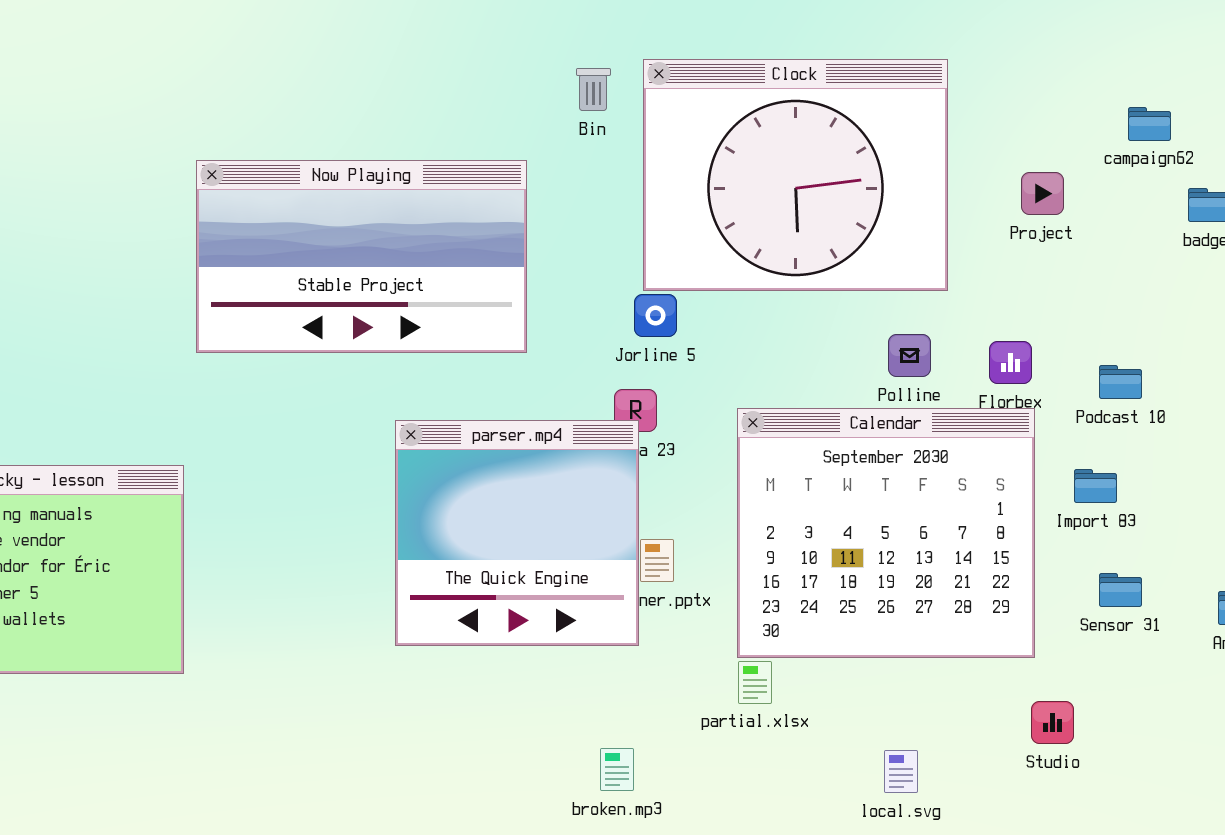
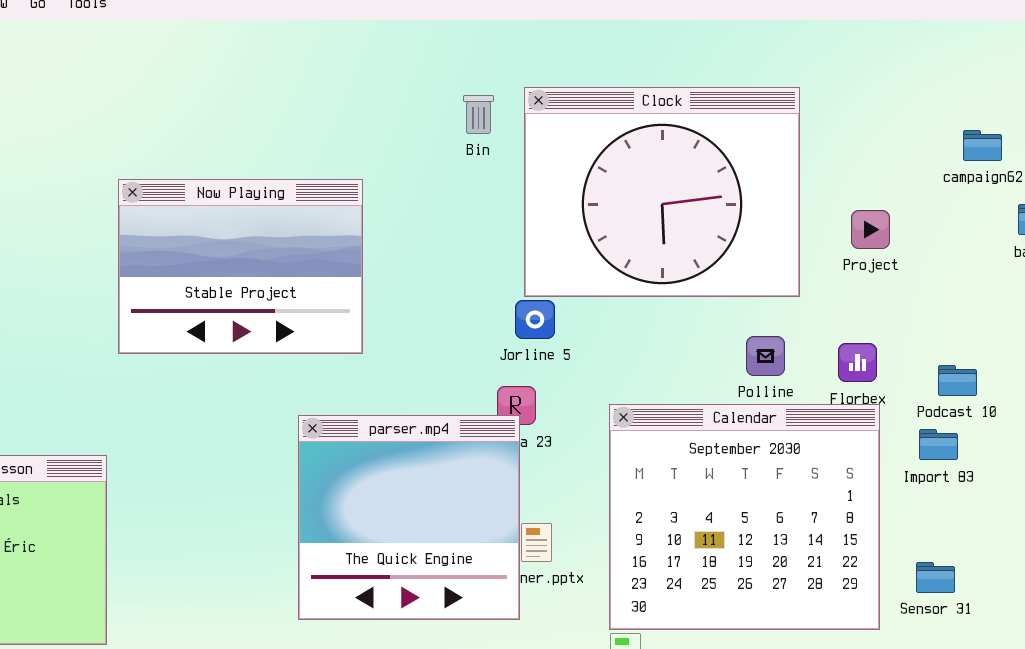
Now Playing: [196,160,527,353] -> [118,179,363,354], resized
Project: [1021,172,1064,215] -> [851,210,890,249], moved
Import 83: [1074,469,1117,503] -> [919,429,958,460], moved
Sensor 31: [1099,573,1142,607] -> [916,562,955,593], moved

